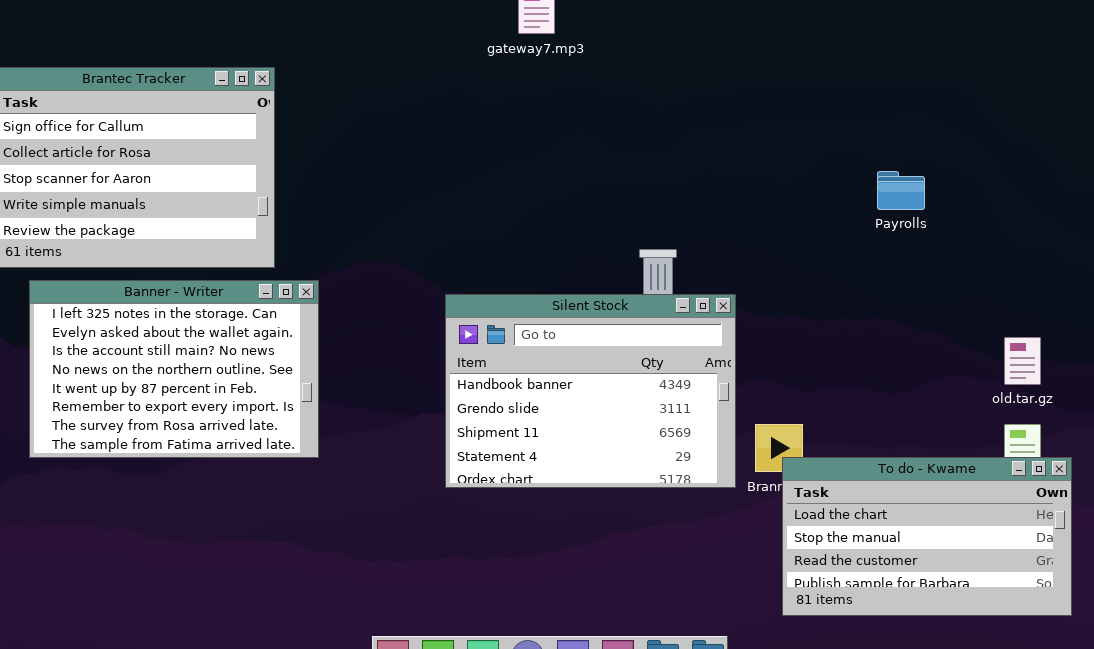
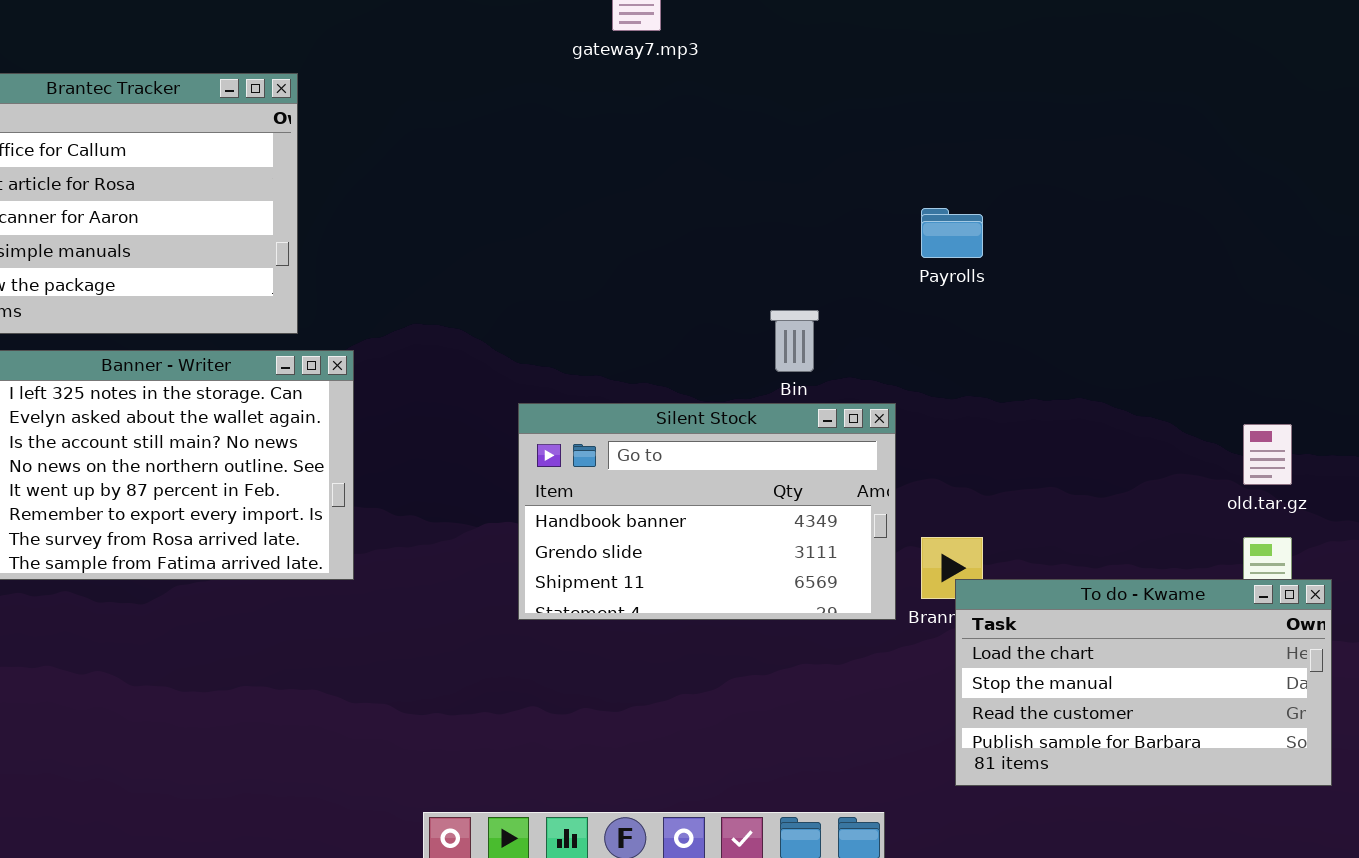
Payrolls: [877,171,925,210] -> [921,208,983,258], moved
Silent Stock: [445,294,736,488] -> [518,403,896,620], resized

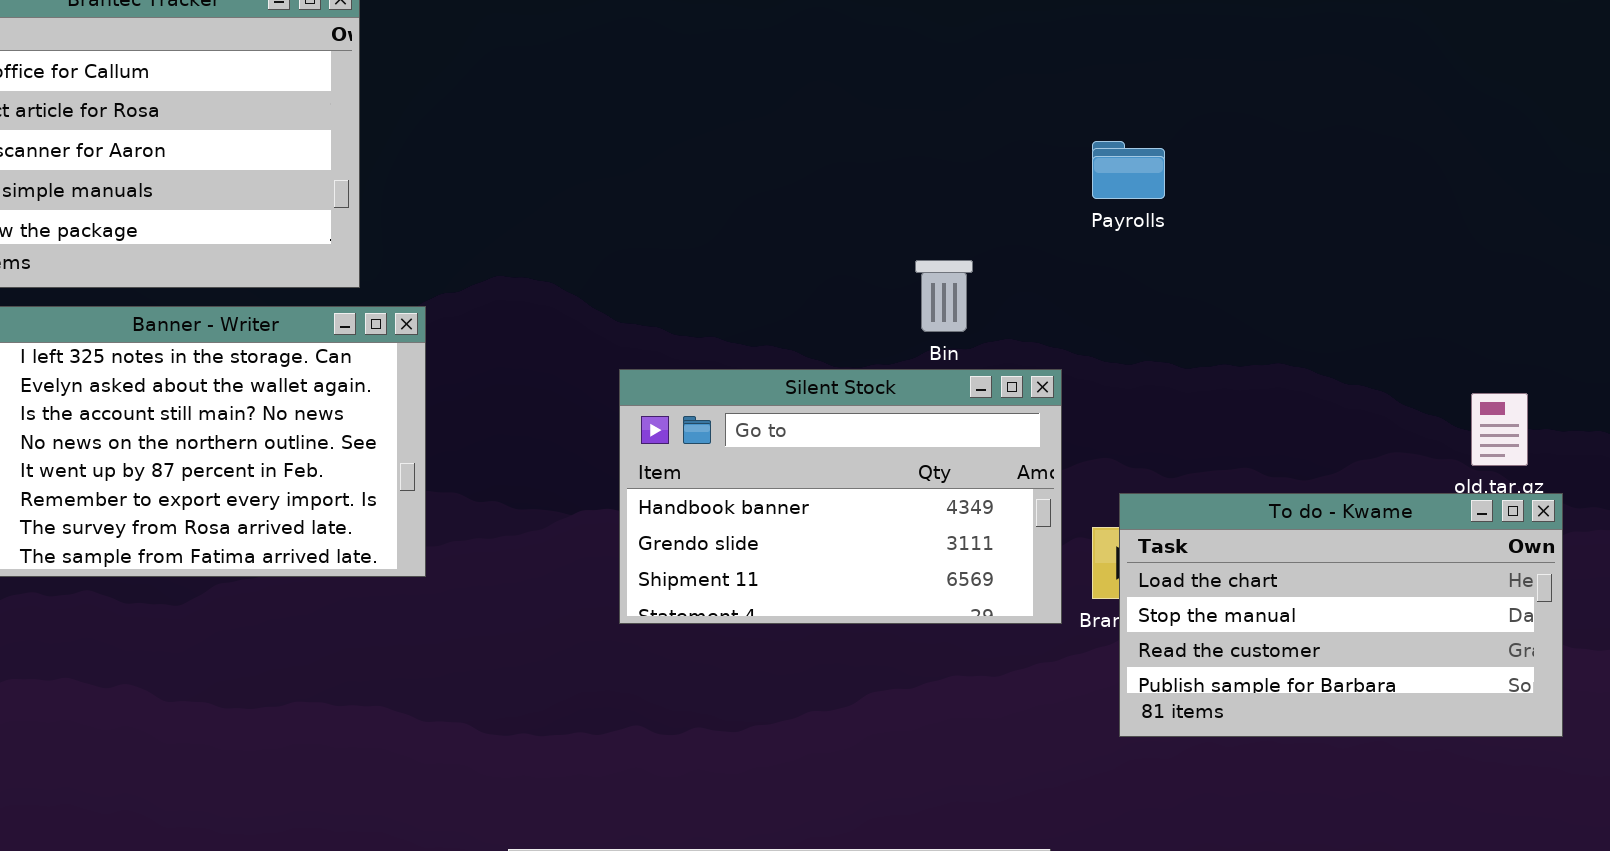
To do - Kwame: [955,579,1332,786] -> [1119,493,1563,737], moved

